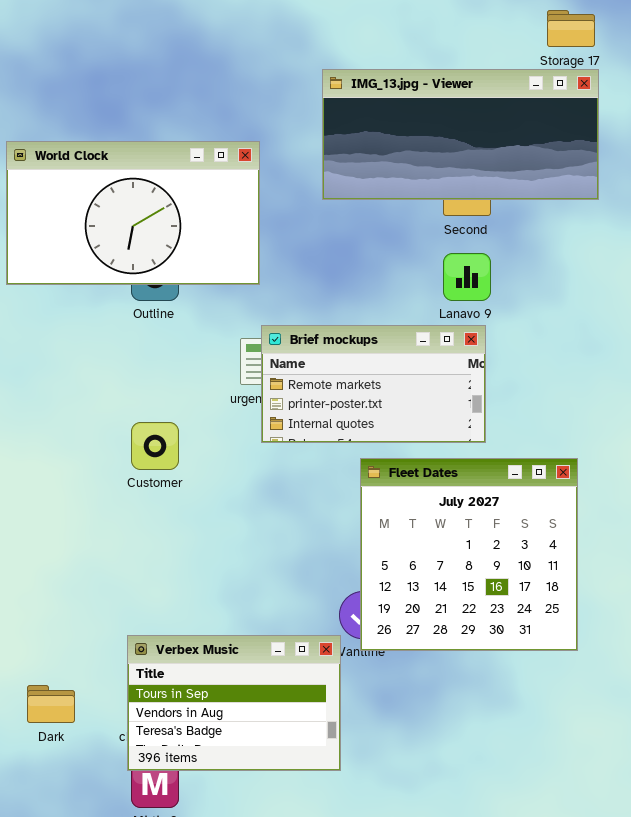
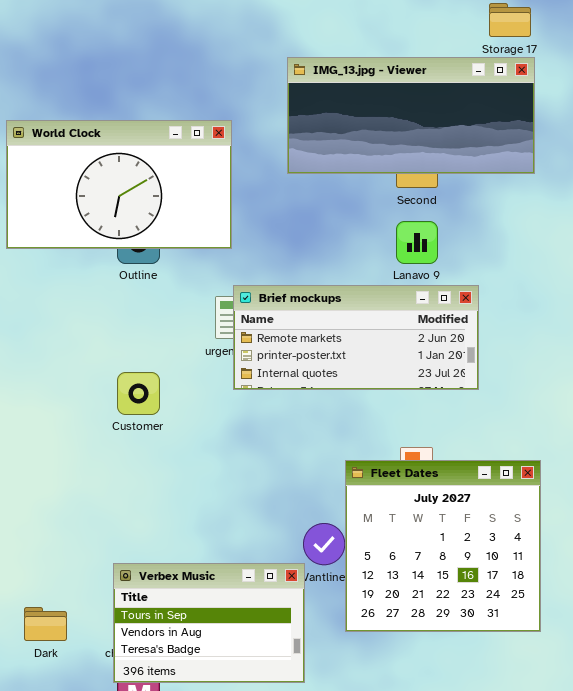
Brief mockups: [261,325,486,443] -> [233,285,479,390], resized
Fleet Dates: [360,458,578,651] -> [345,460,541,632], moved

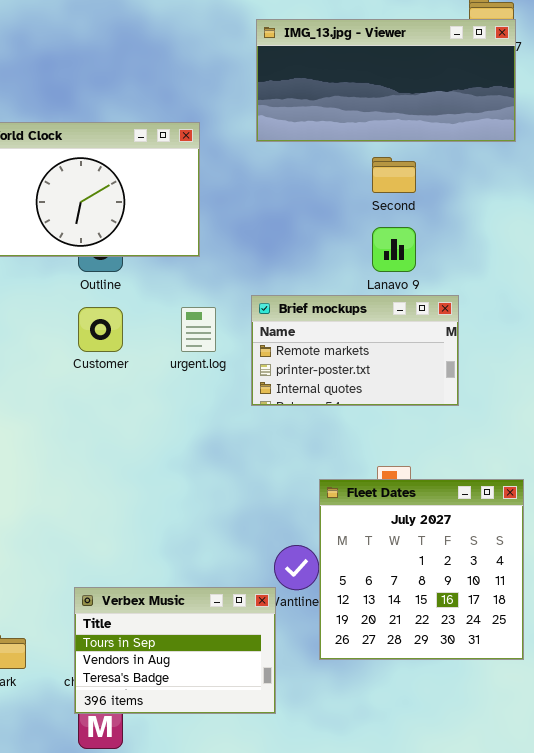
IMG_13.jpg - Viewer: [287,57,535,174] -> [256,19,516,142], moved
Brief mockups: [233,285,479,390] -> [251,295,459,406], resized
Customer: [117,372,160,415] -> [78,307,123,352], moved

